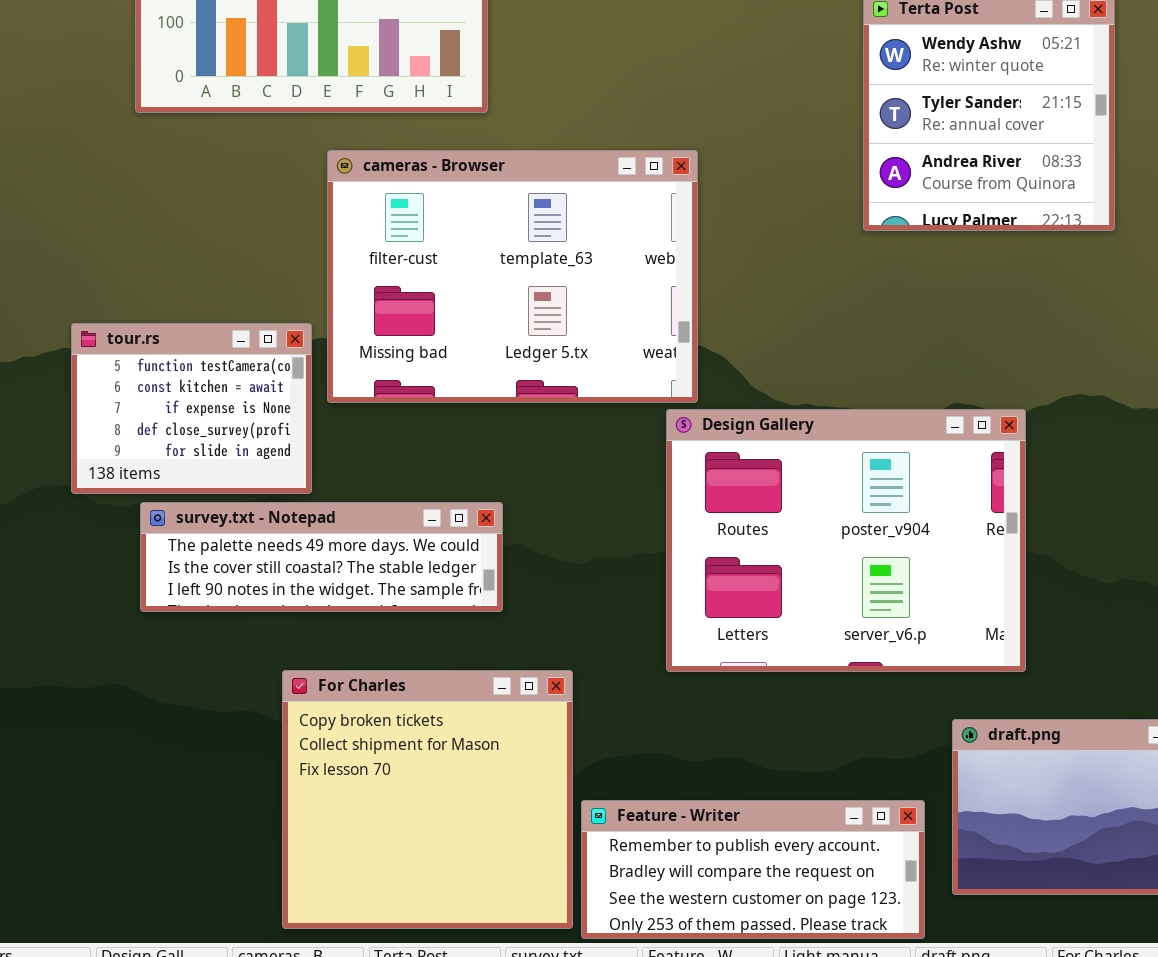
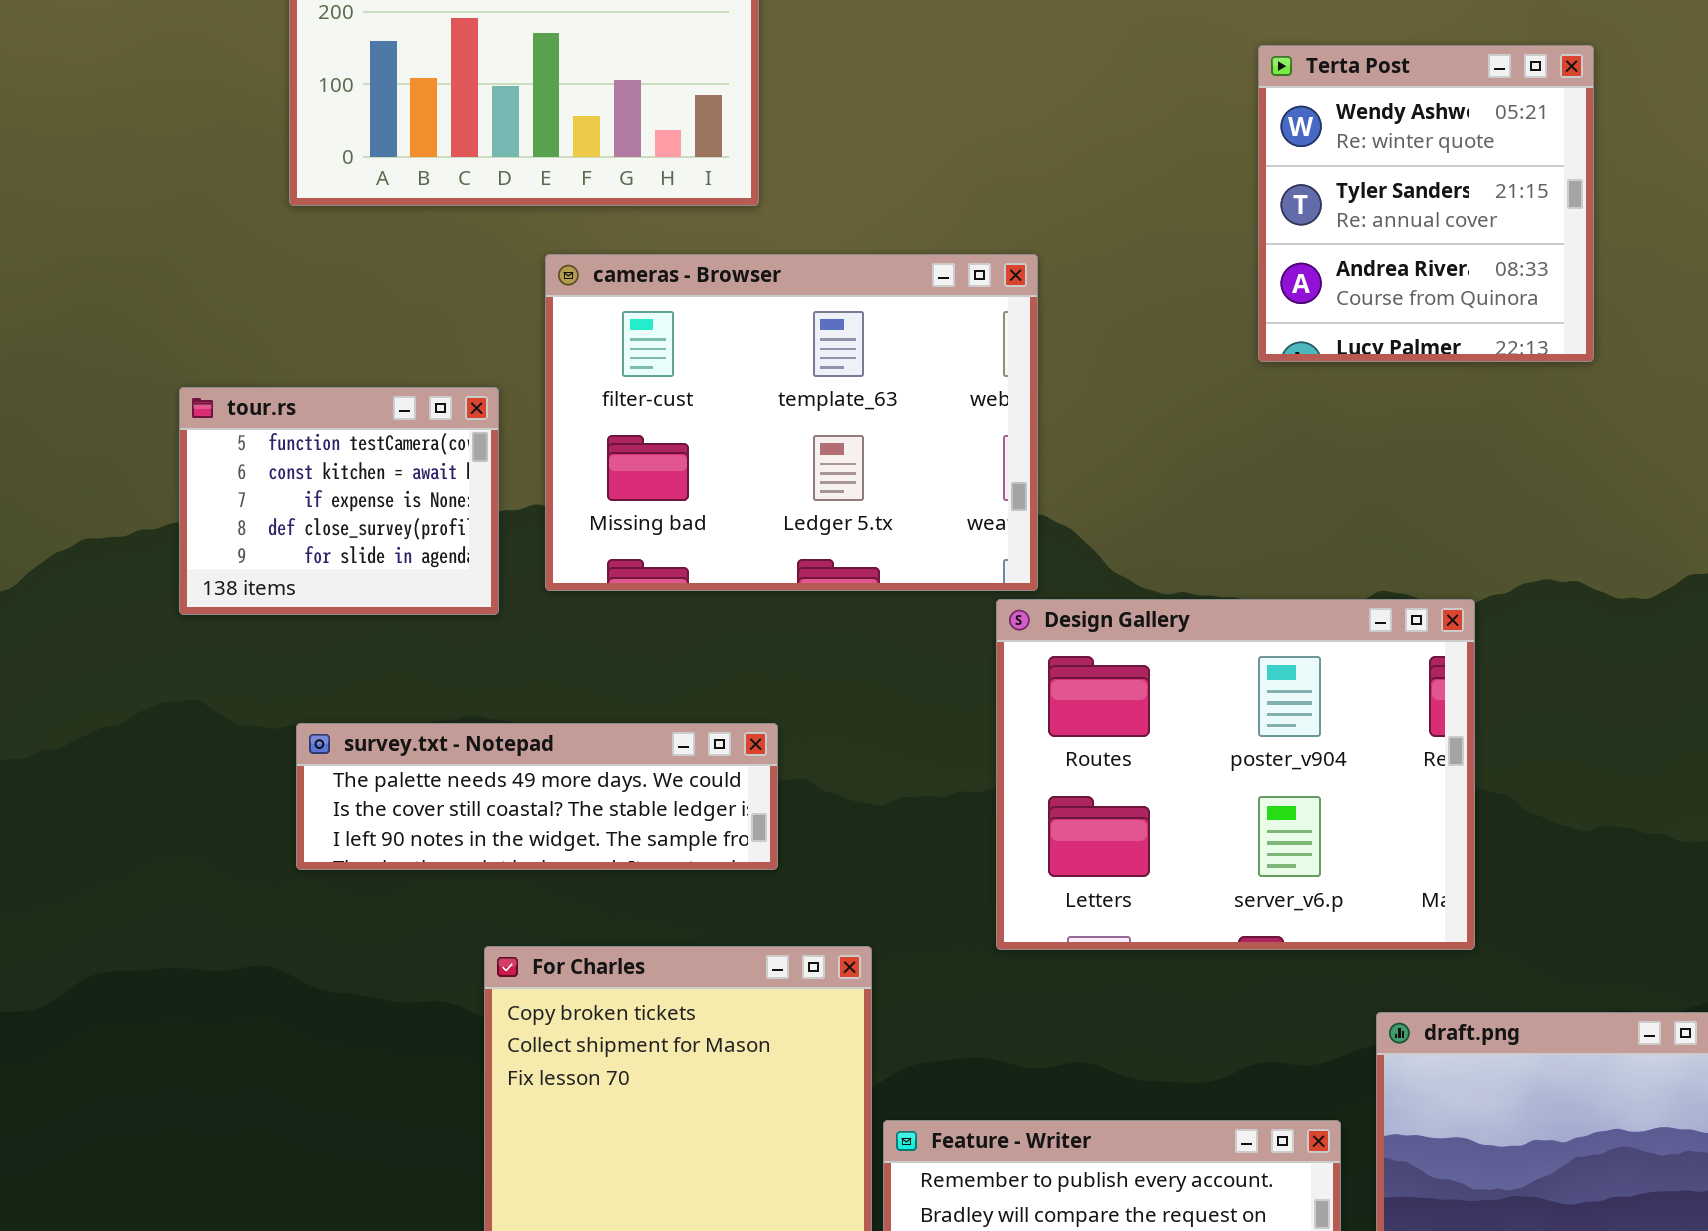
tour.rs: [71,323,312,494] -> [179,387,499,615], moved

